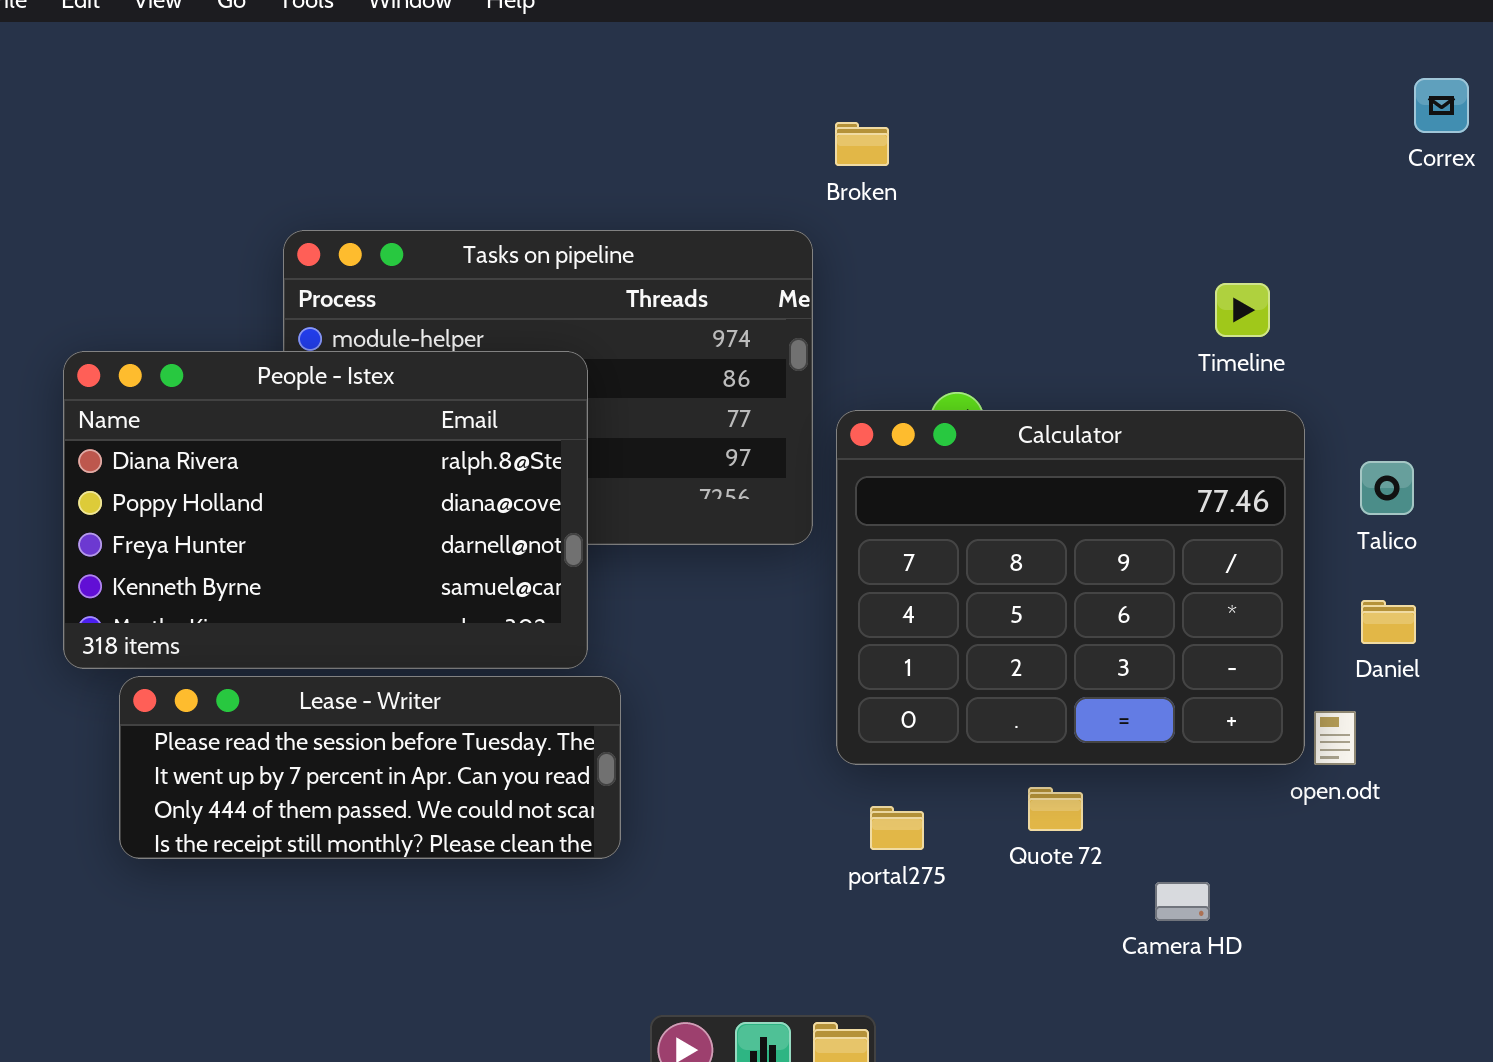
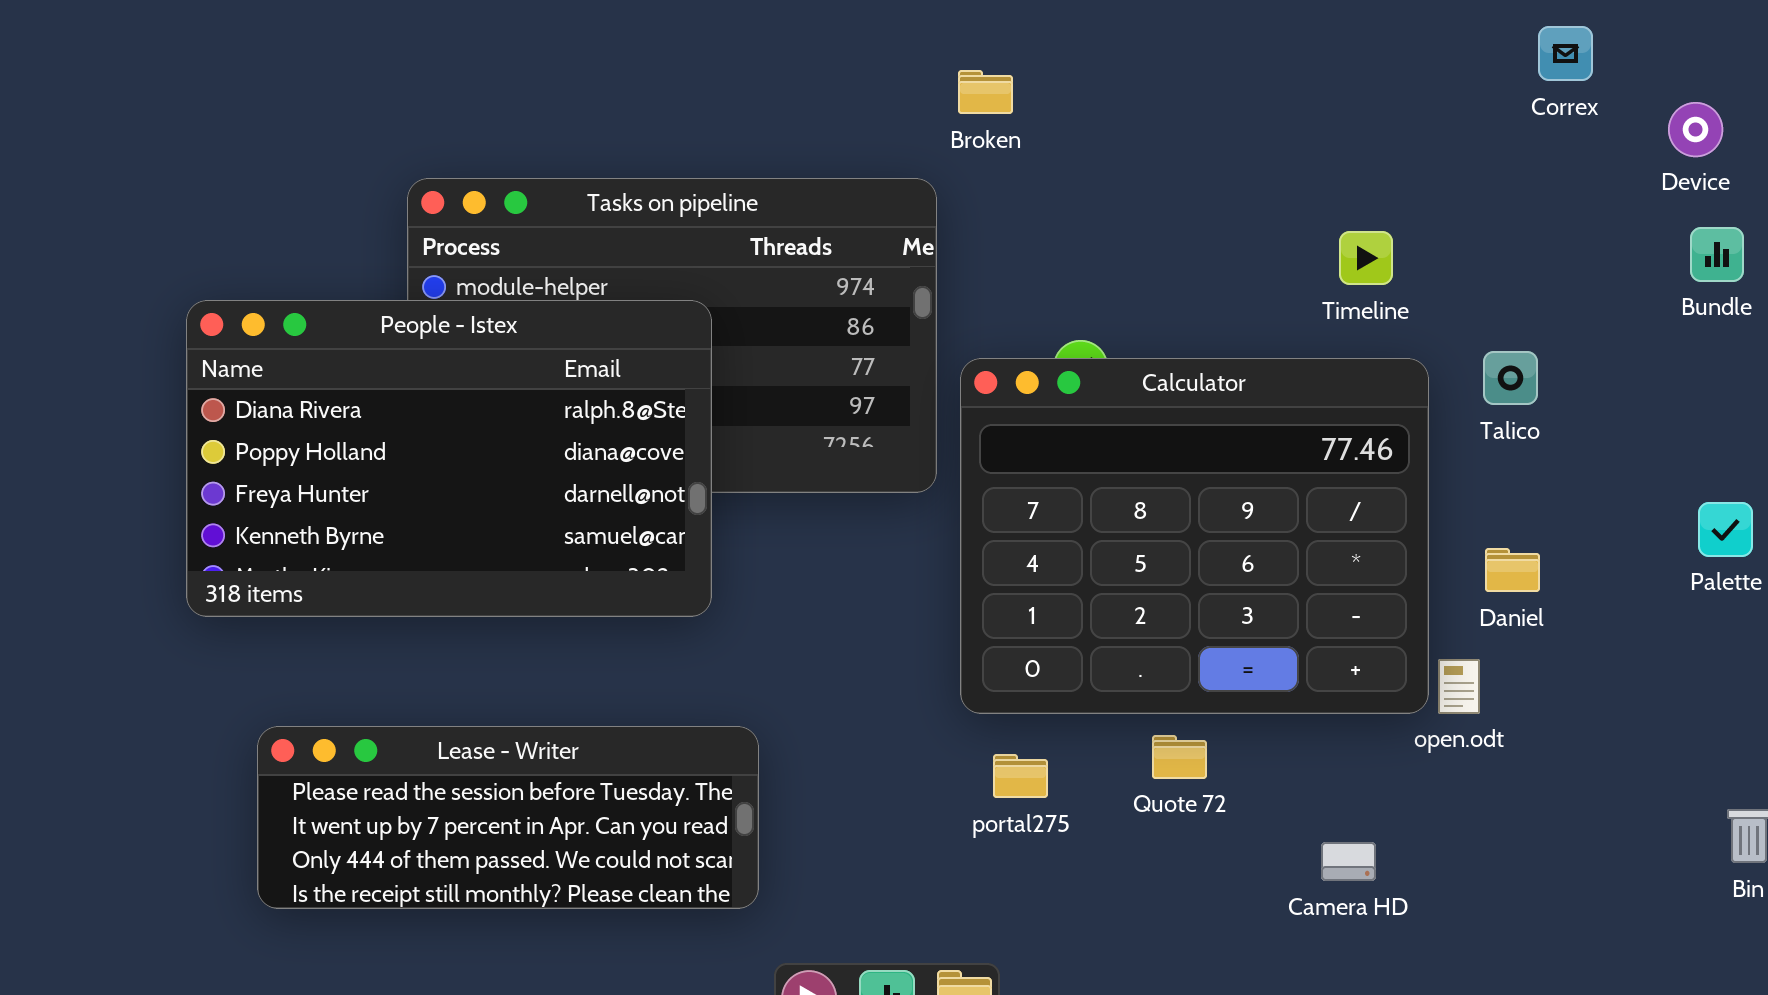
Talico: [1360,461,1414,515] -> [1483,351,1538,405], moved
Lease - Writer: [119,676,621,859] -> [257,726,759,909], moved
Camera HD: [1155,882,1210,921] -> [1321,842,1376,881], moved

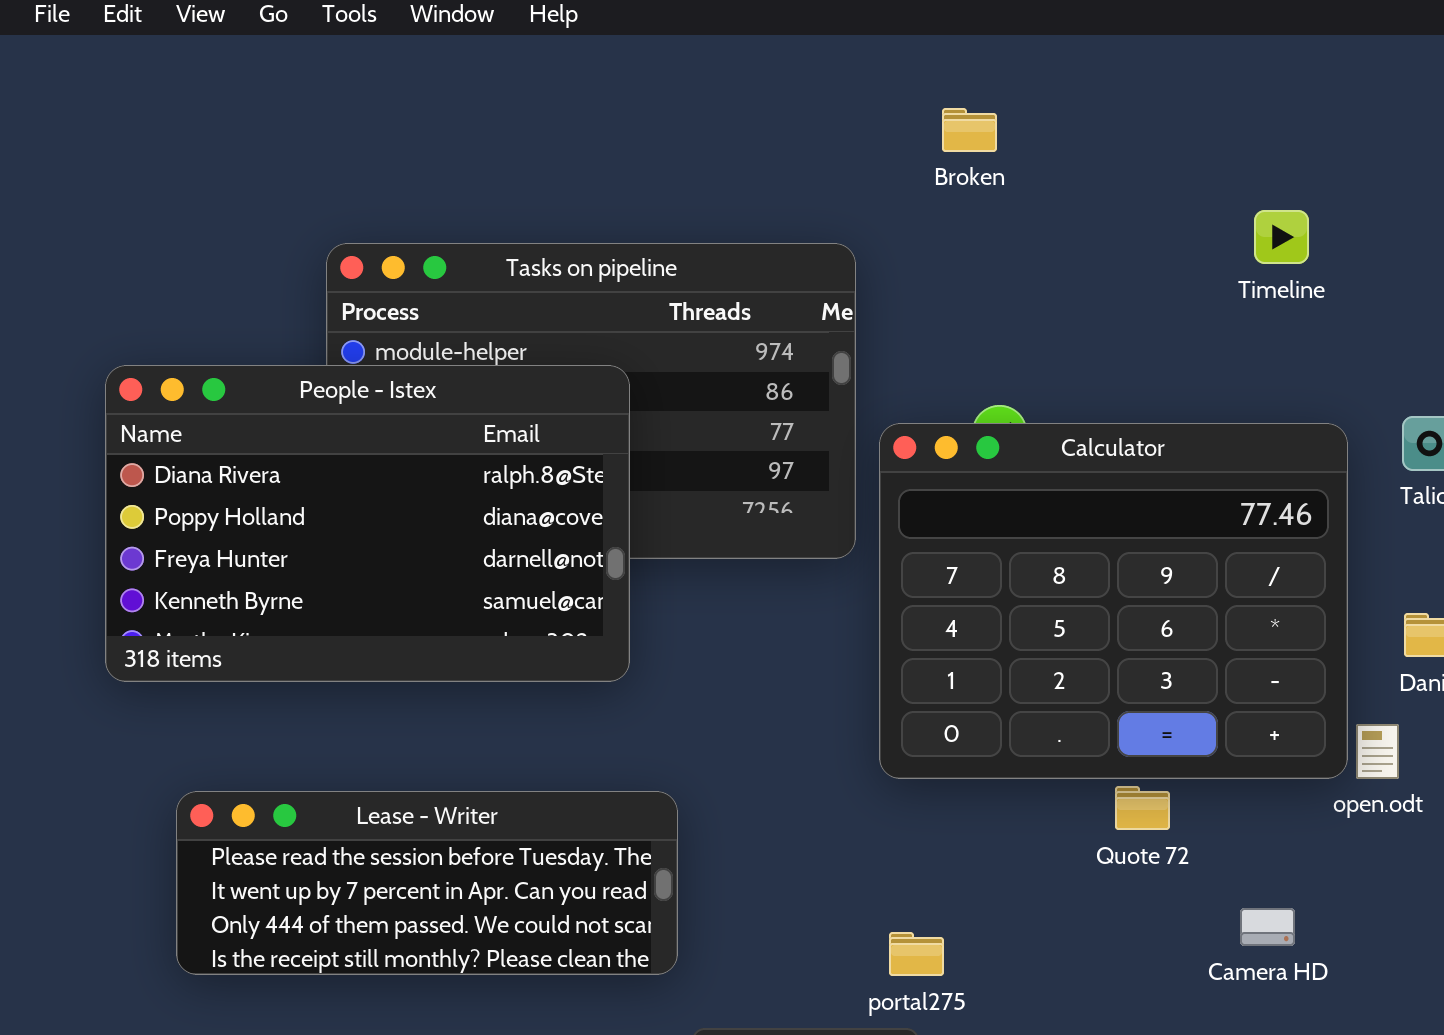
Broken: [958,70,1013,114] -> [942,108,997,152], moved
Timeline: [1339,231,1393,285] -> [1254,210,1309,264], moved
Quote 72: [1152,735,1207,779] -> [1115,786,1170,830], moved
portal275: [993,754,1048,798] -> [889,932,944,976], moved

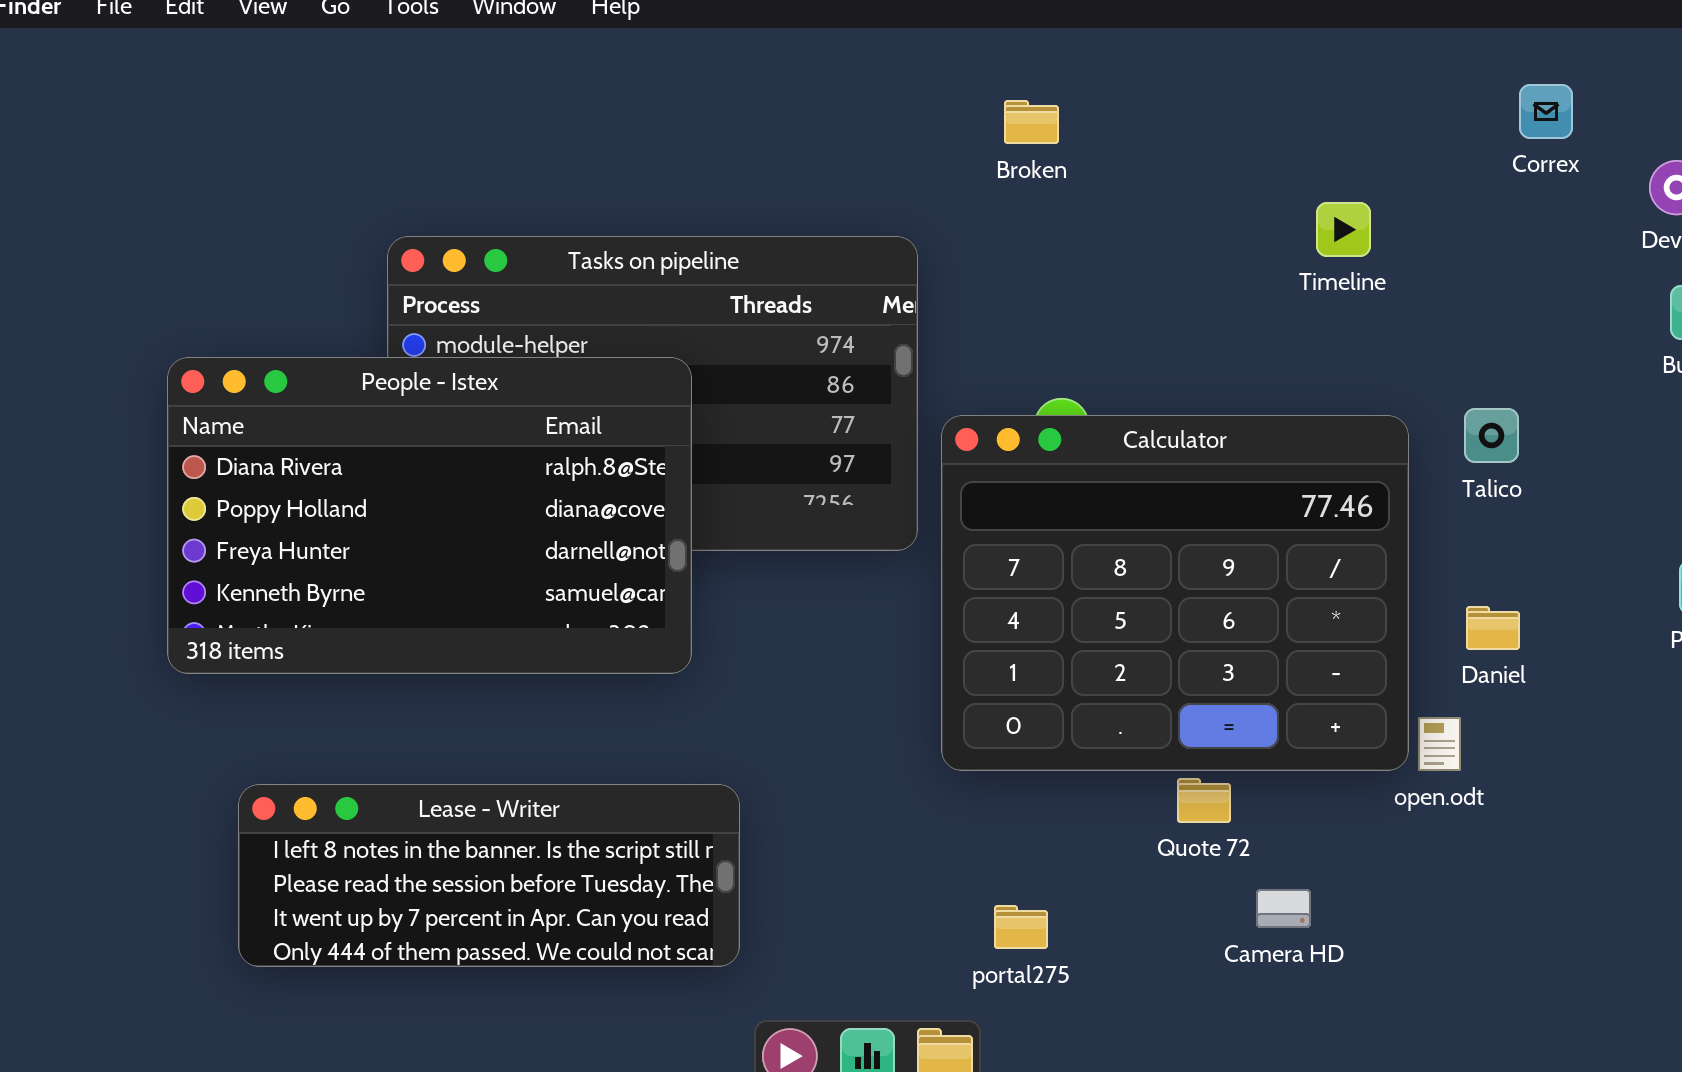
Lease - Writer: [176,791,678,975] -> [238,784,740,967], scrolled up 1 row
Camera HD: [1240,908,1295,946] -> [1256,889,1311,928], moved
portal275: [889,932,944,976] -> [994,905,1048,949], moved

